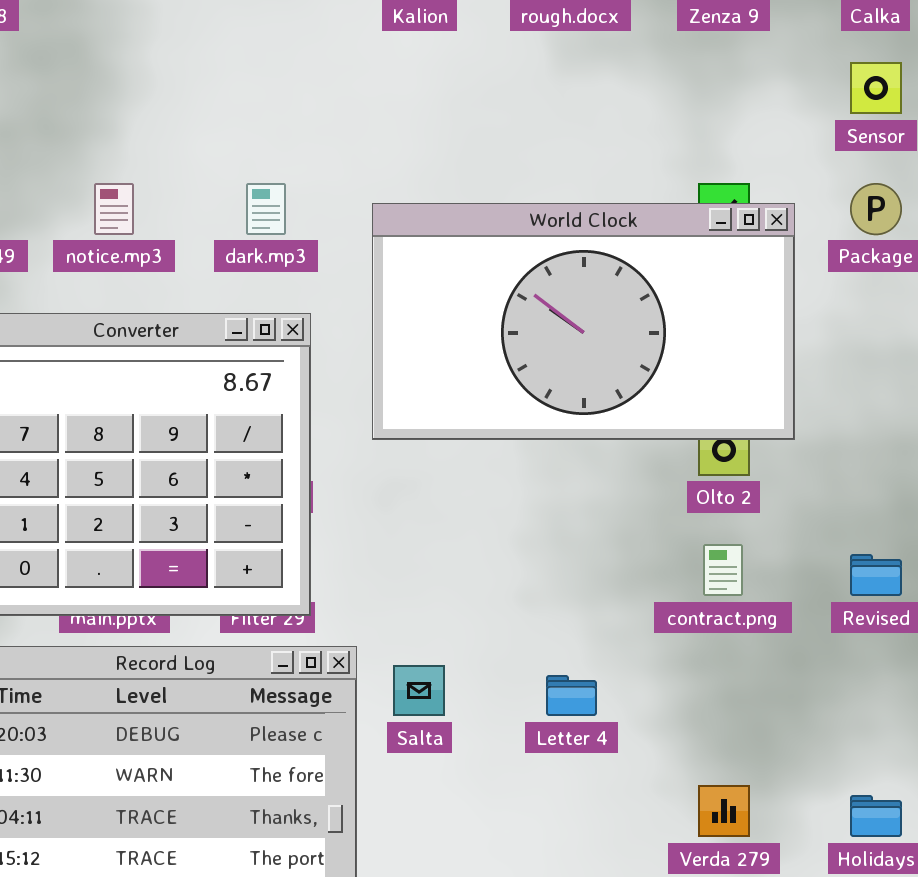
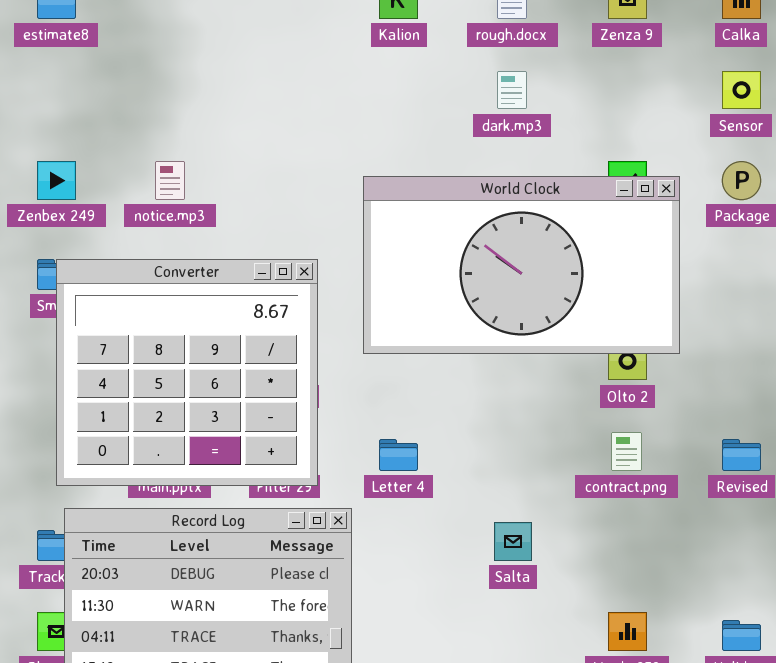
dark.mp3: [246,183,286,235] -> [497,71,527,109], moved
Salta: [393,665,445,716] -> [494,522,532,561], moved
Letter 4: [546,675,597,716] -> [379,439,418,471], moved

